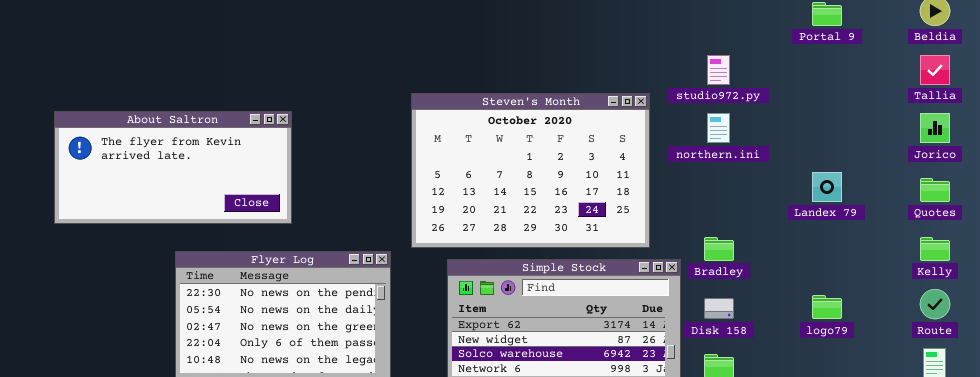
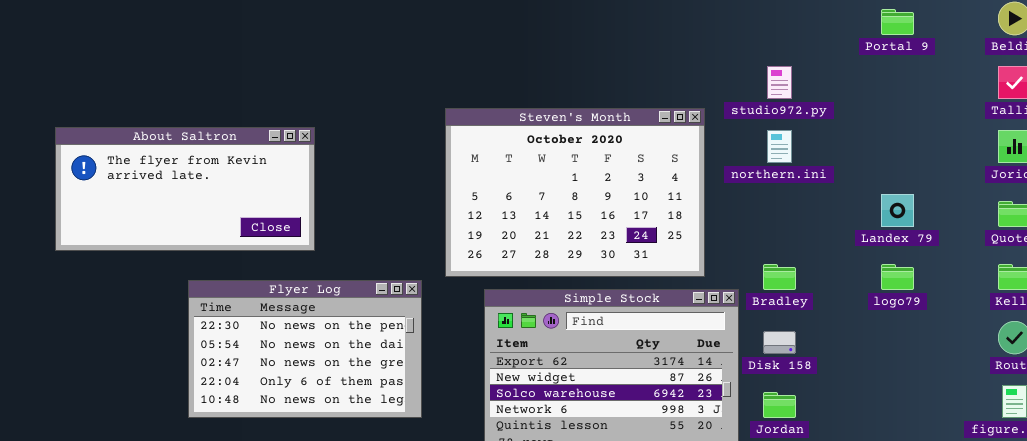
logo79: [812,295,842,319] -> [881,264,914,290], moved

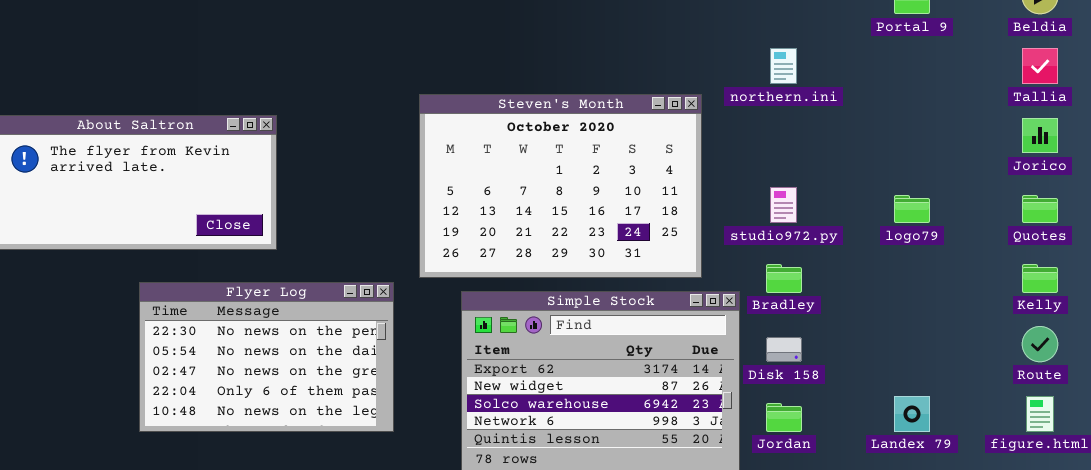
studio972.py: [767,66,792,99] -> [770,187,797,223], moved
northern.ini: [767,130,792,163] -> [770,48,797,84], moved
Landex 79: [881,194,914,227] -> [894,396,930,432], moved
logo79: [881,264,914,290] -> [894,195,930,223], moved

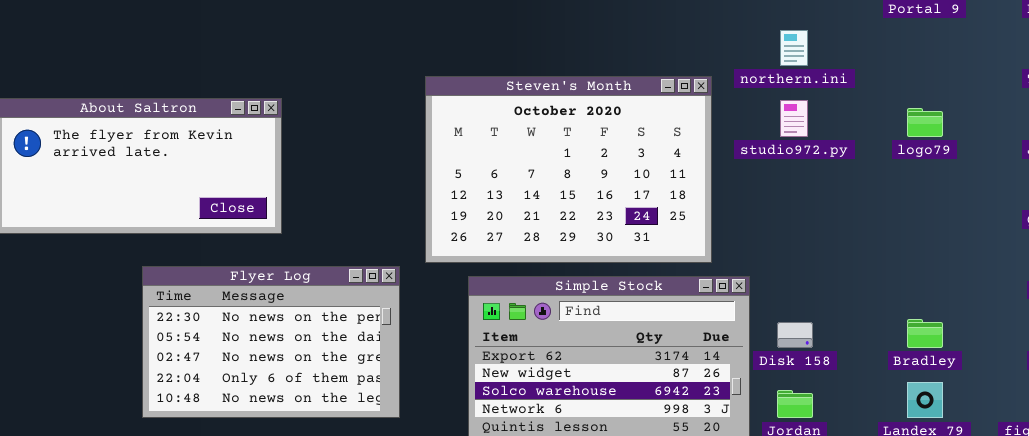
studio972.py: [770,187,797,223] -> [780,100,808,137], moved
logo79: [894,195,930,223] -> [907,108,943,137], moved
Bradley: [766,264,802,293] -> [907,319,943,348], moved

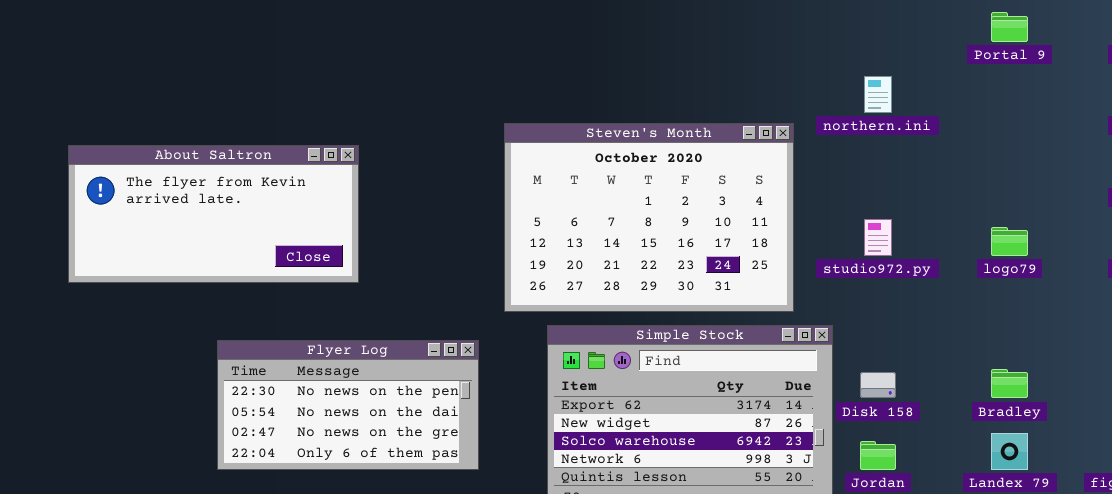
studio972.py: [780,100,808,137] -> [864,219,892,256], moved
logo79: [907,108,943,137] -> [991,227,1028,256], moved
Flyer Log: [142,266,400,418] -> [217,340,479,470], resized

